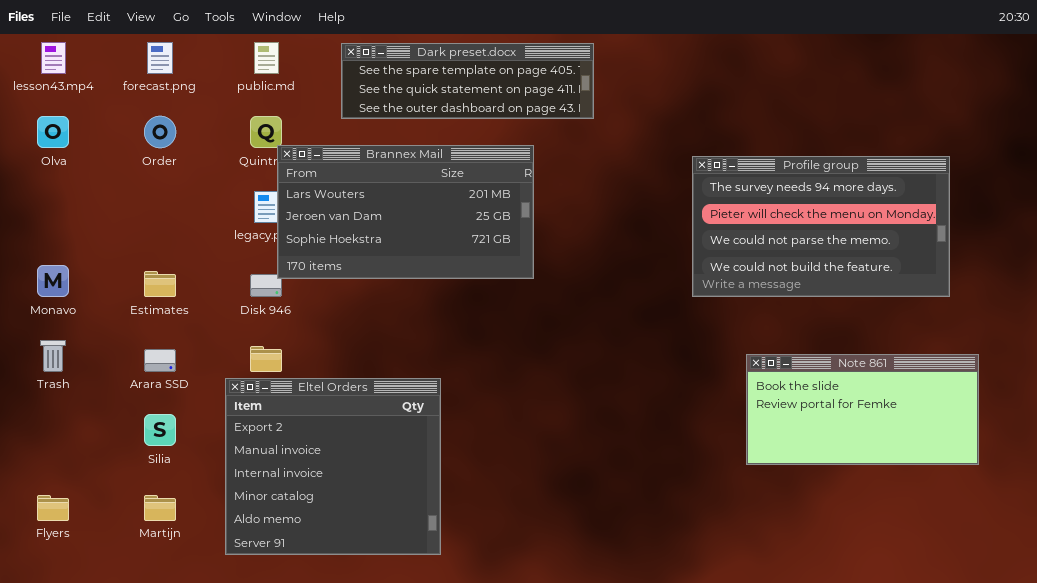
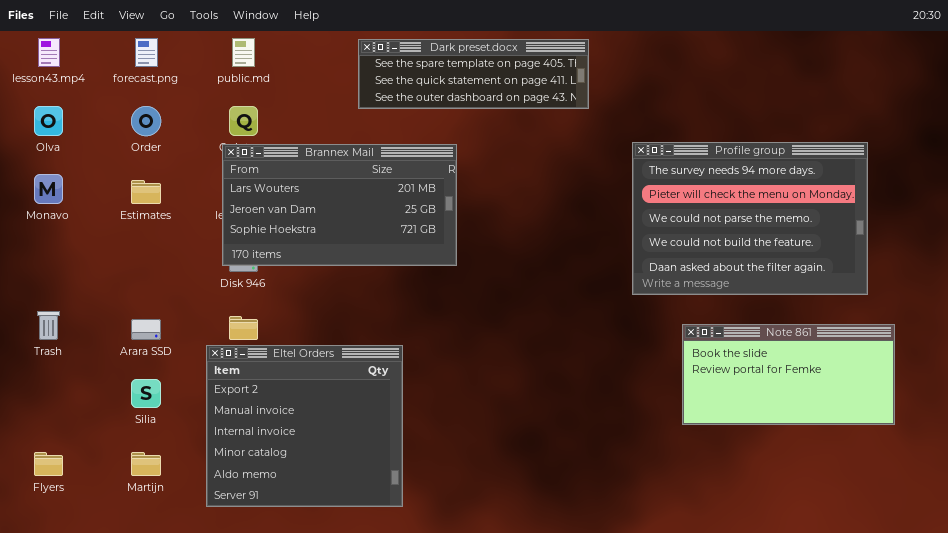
Dark preset.docx: [341,43,594,119] -> [358,39,589,109], moved
Brannex Mail: [277,145,534,279] -> [222,144,457,266], moved
Profile group: [692,156,950,297] -> [632,142,868,295], resized
Monavo: [37,265,69,297] -> [34,174,63,204], moved
Estimates: [144,271,176,297] -> [131,180,161,204], moved

